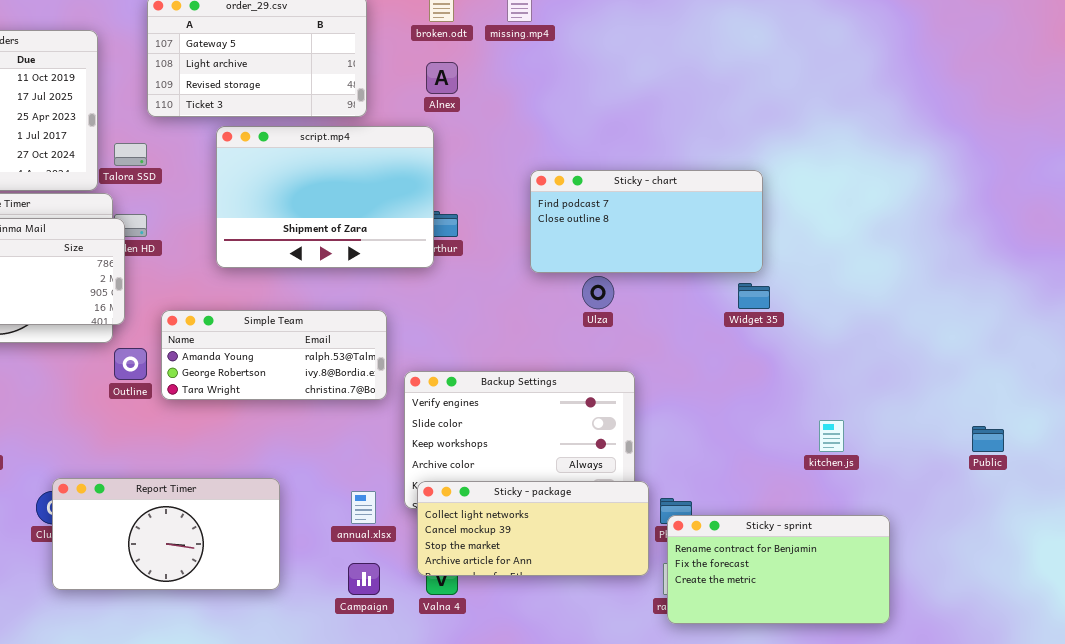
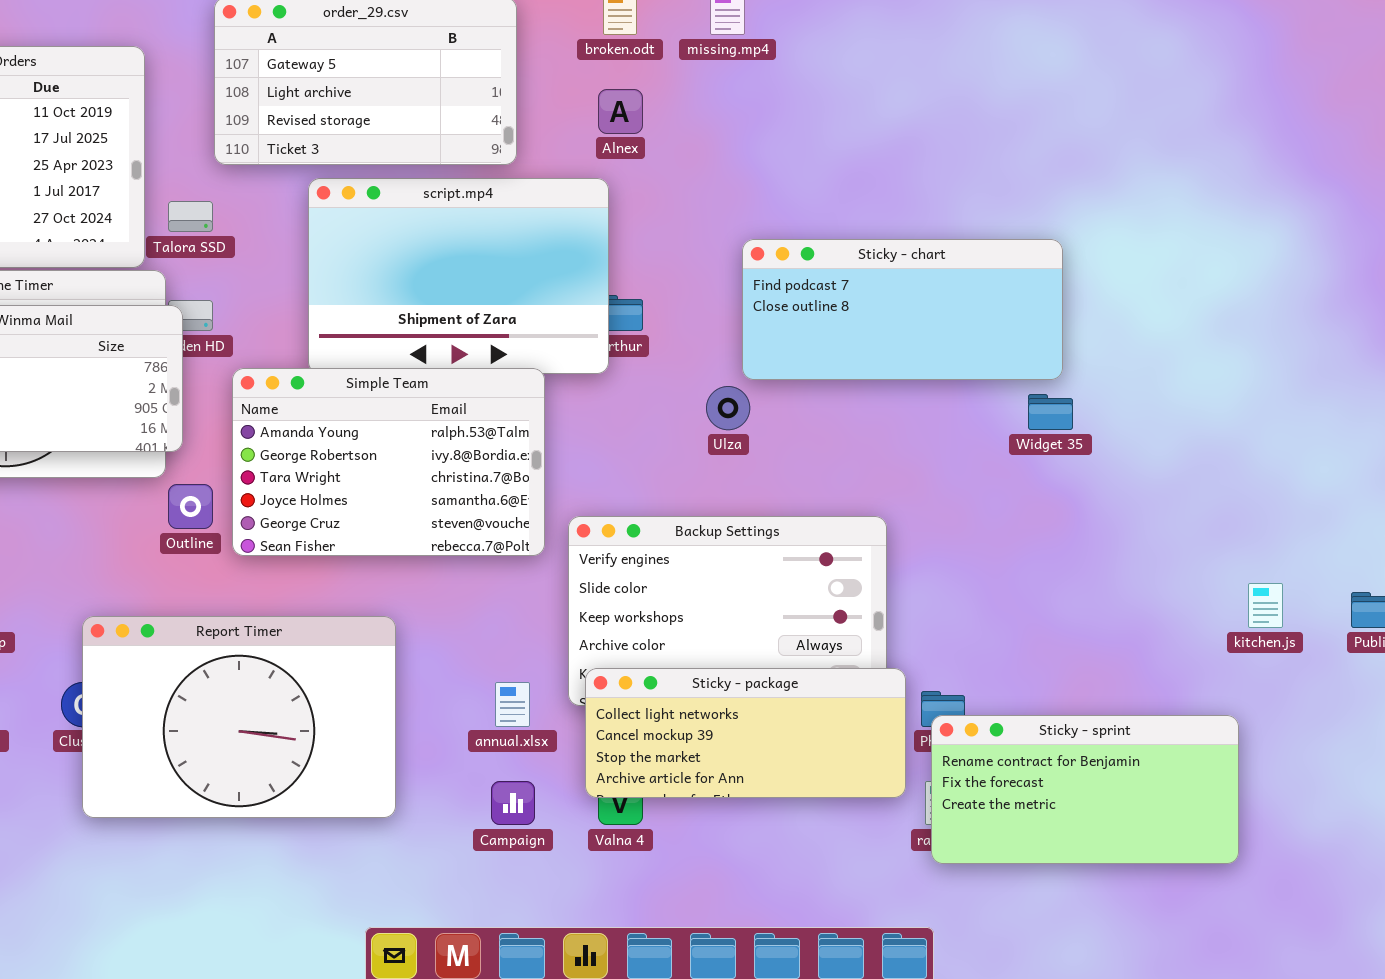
Ulza: [582,276,614,309] -> [706,386,750,430], moved
Simple Team: [161,310,387,400] -> [232,368,545,556], resized
kitchen.js: [819,420,844,452] -> [1248,583,1283,628], moved
Report Timer: [52,478,280,590] -> [82,616,396,818], resized

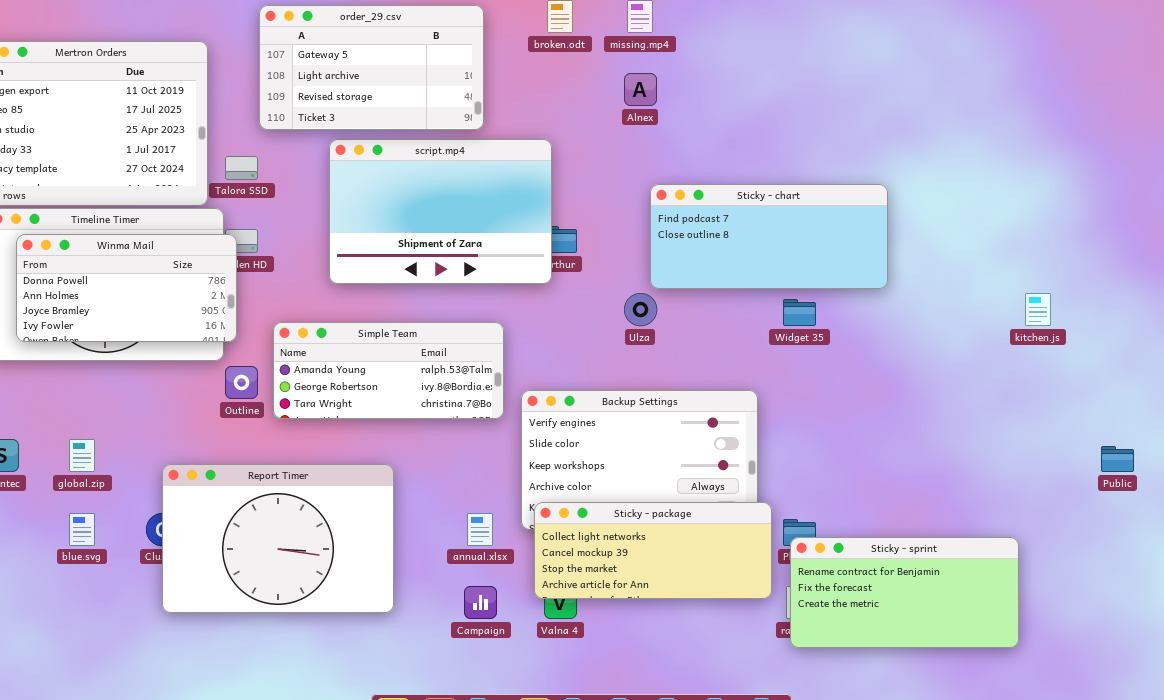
Alnex: [598,89,643,134] -> [624,73,657,106], moved
Simple Team: [232,368,545,556] -> [273,322,504,419], resized
Widget 35: [1028,394,1073,430] -> [783,299,816,326], moved
kitchen.js: [1248,583,1283,628] -> [1025,293,1051,326], moved

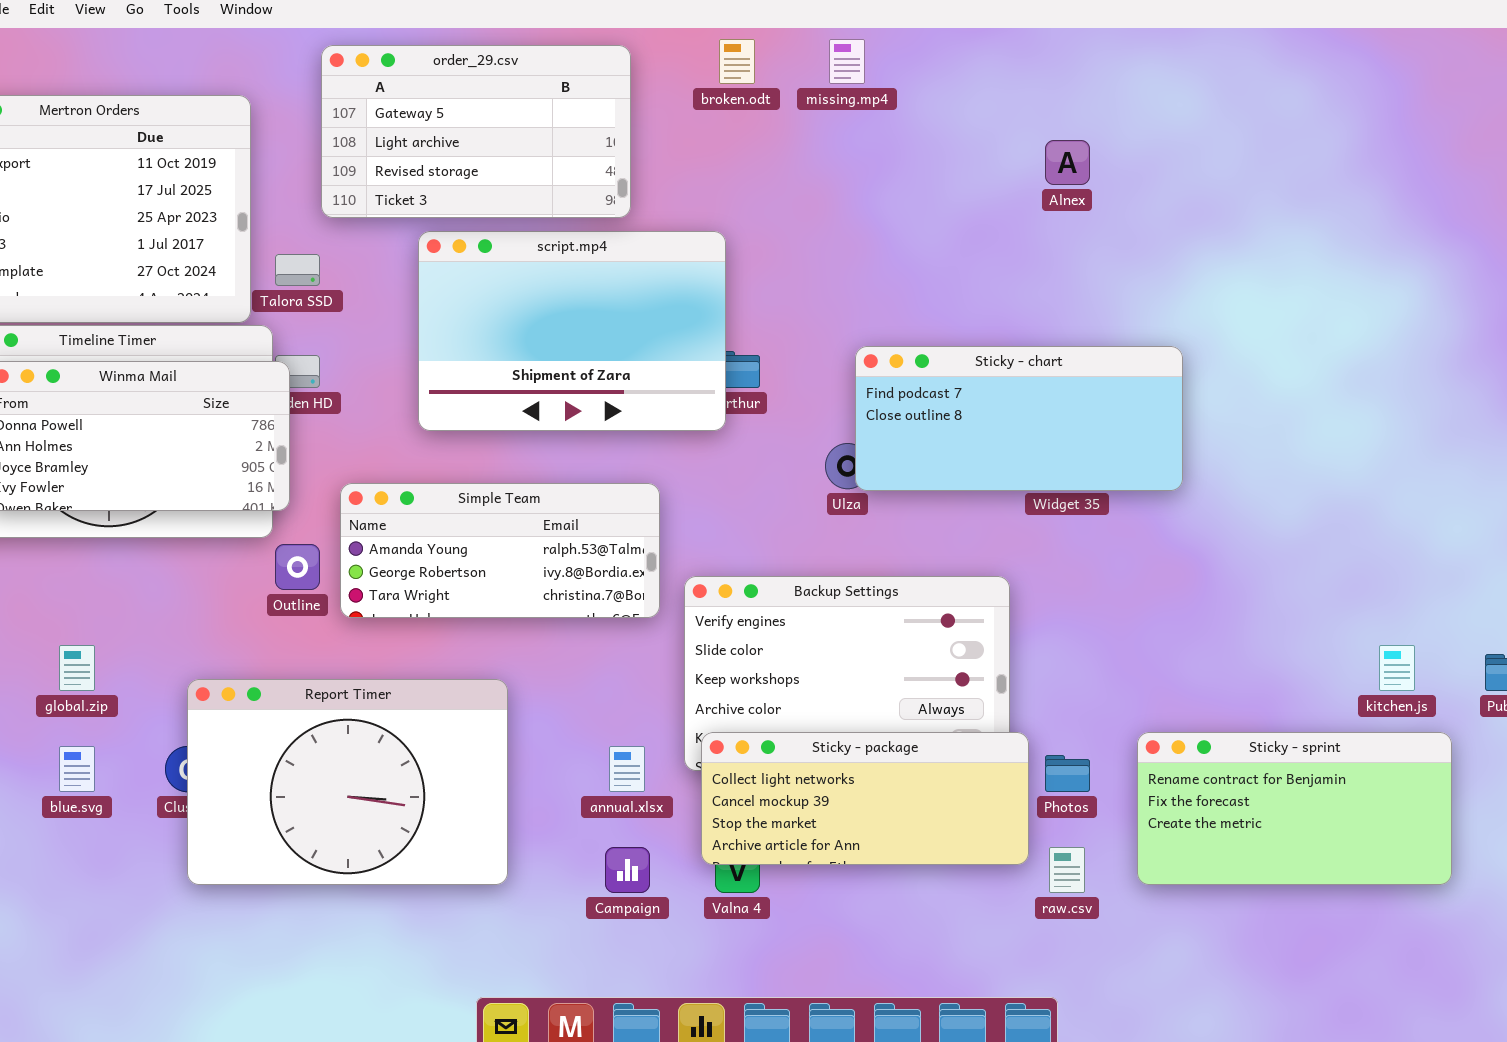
Alnex: [624,73,657,106] -> [1045,140,1090,185], moved
Sticky - chart: [650,184,888,289] -> [855,346,1183,491], moved
kitchen.js: [1025,293,1051,326] -> [1379,645,1415,691], moved
Sticky - sprint: [790,537,1019,648] -> [1137,732,1452,885], moved

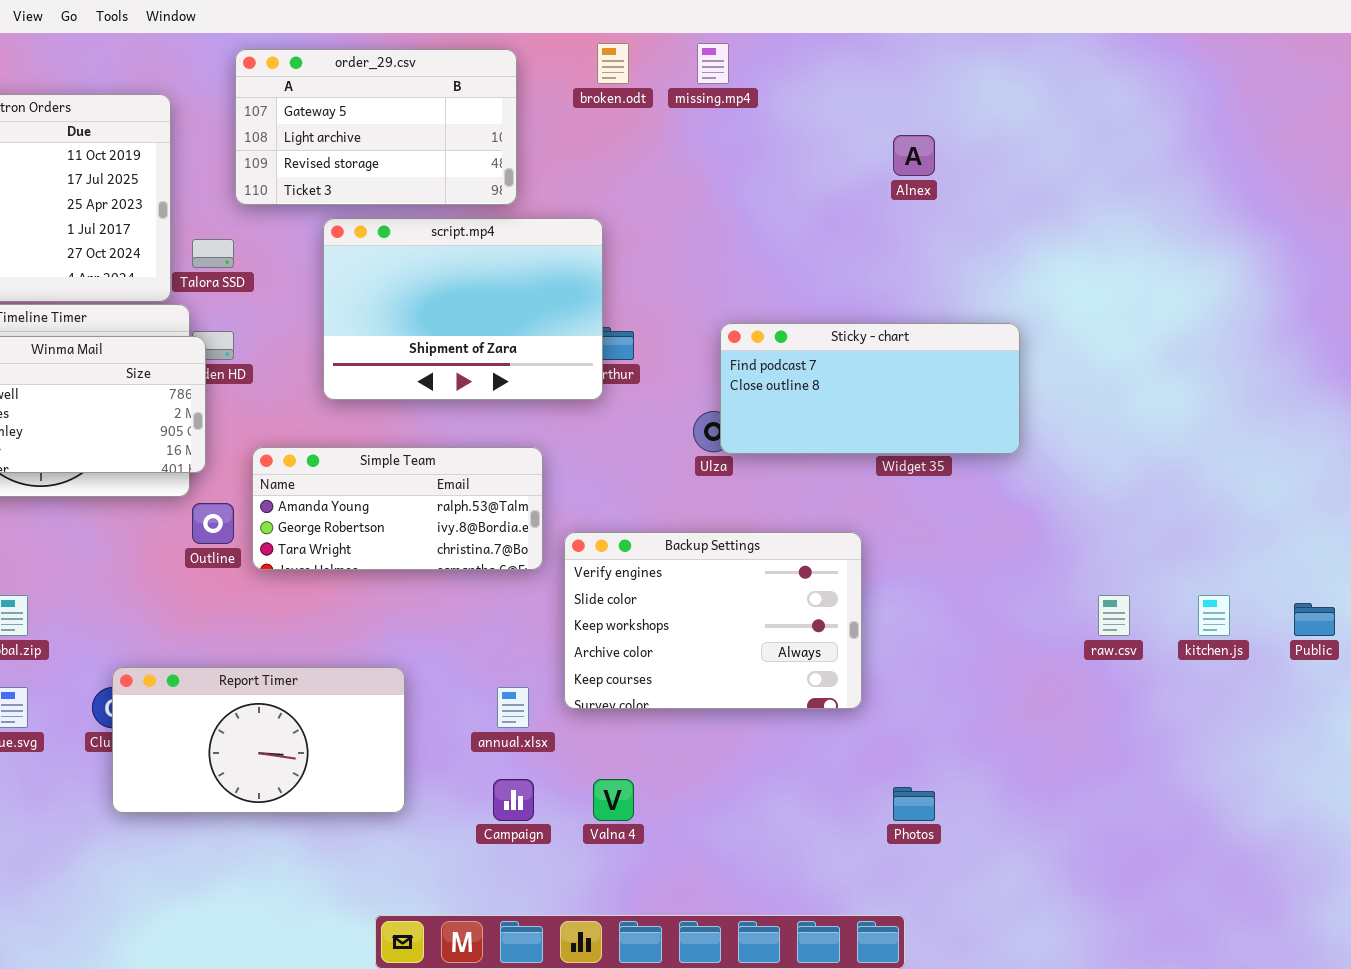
Report Timer: [187,679,508,885] -> [112,667,405,813], resized
Sticky - package: [701,732,1029,865] -> none, closed
Sticky - sprint: [1137,732,1452,885] -> none, closed
Photos: [1045,755,1090,792] -> [893,787,935,821], moved
raw.csv: [1049,847,1085,893] -> [1098,595,1130,636], moved

